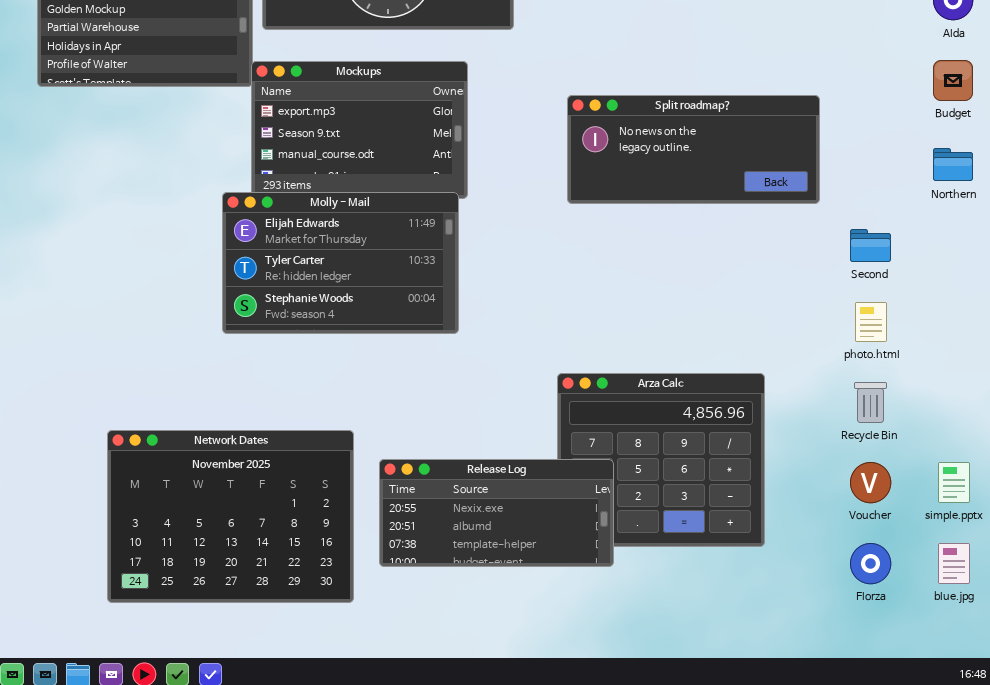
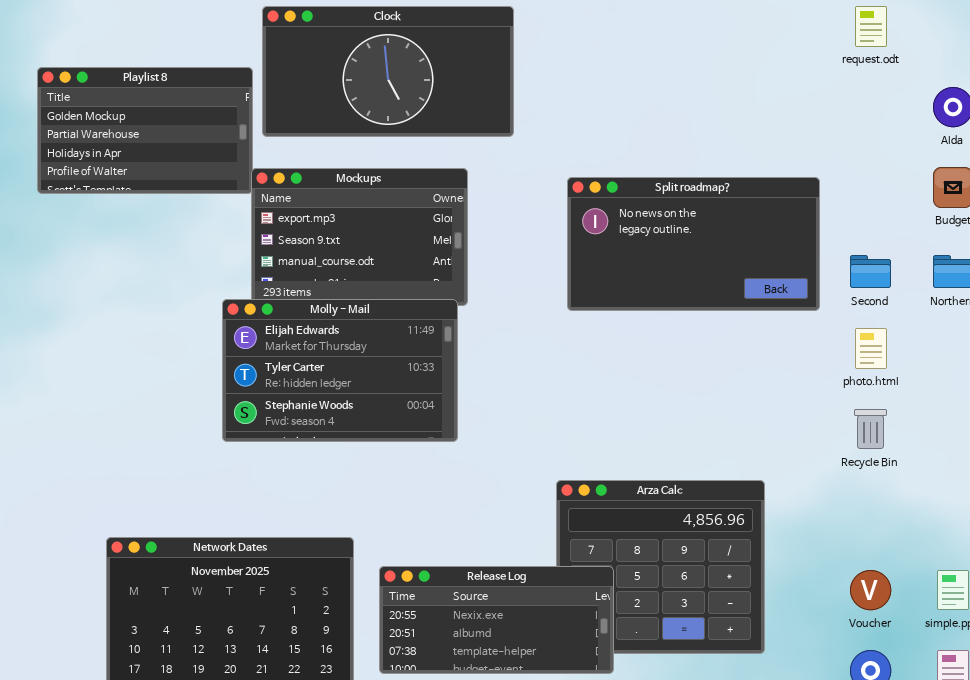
Split roadmap?: [567,95,820,204] -> [567,177,820,311], resized
Second: [850,229,891,262] -> [850,255,891,288], moved
photo.html: [855,302,887,342] -> [855,328,887,369], moved
Recycle Bin: [854,382,887,423] -> [854,409,887,449], moved

